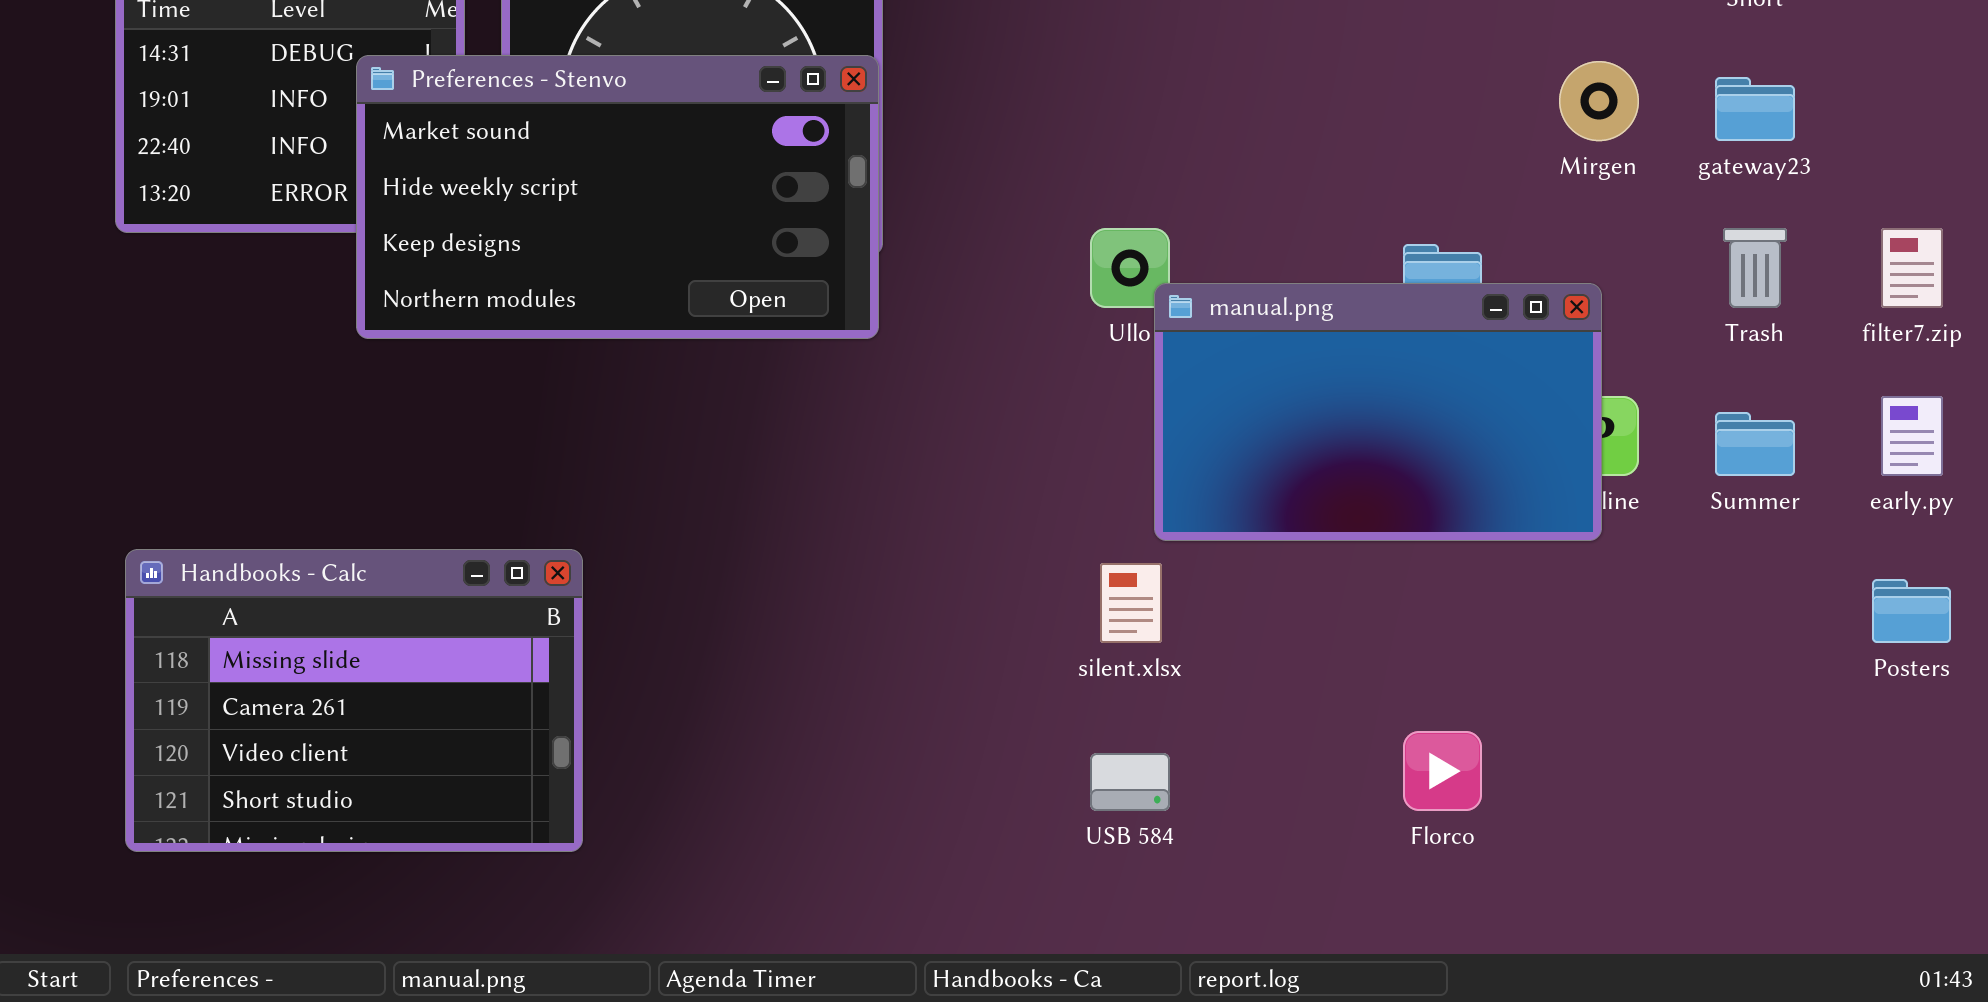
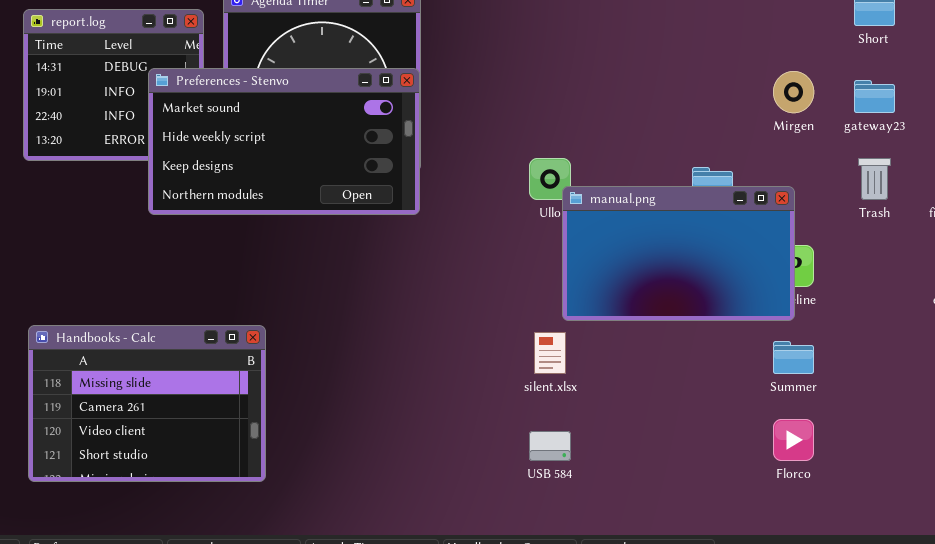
Summer: [1715,412,1795,476] -> [773,341,814,374], moved
Florco: [1403,731,1482,811] -> [773,419,814,461], moved

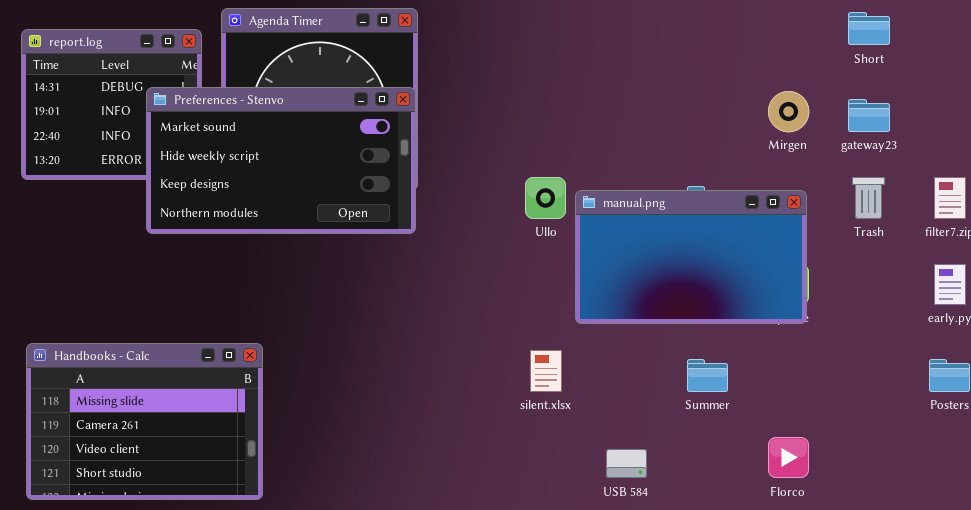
manual.png: [562,186,795,321] -> [575,190,807,324], moved
Summer: [773,341,814,374] -> [687,359,728,392], moved
USB 584: [529,431,571,461] -> [606,449,647,478], moved

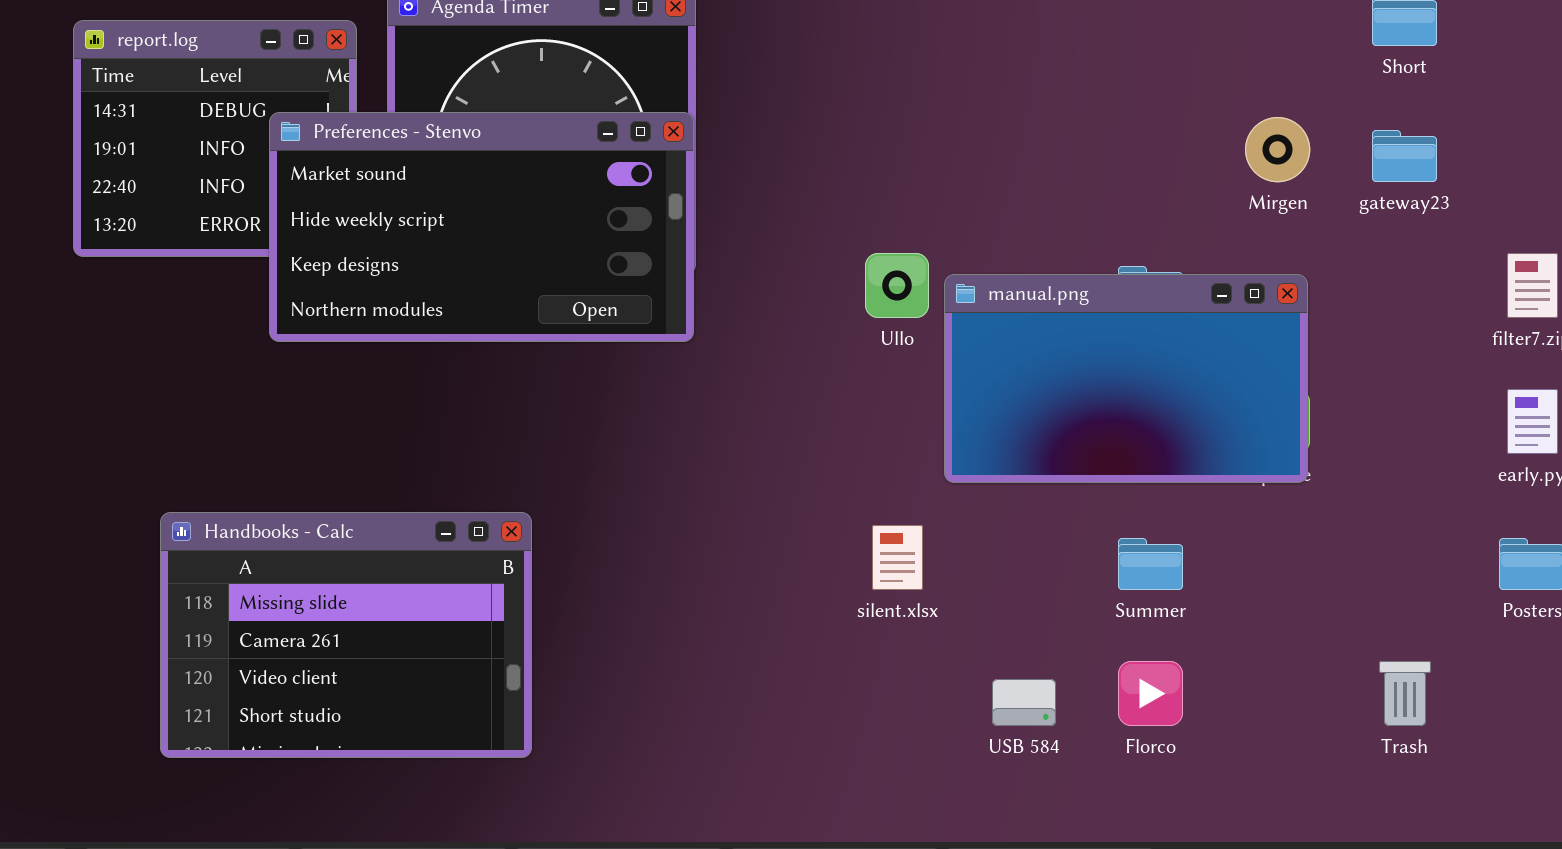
Trash: [852,177,885,219] -> [1379,661,1431,726], moved
Handbooks - Calc: [26,343,263,500] -> [160,512,532,758], moved
Florco: [768,437,809,478] -> [1118,661,1183,726], moved

